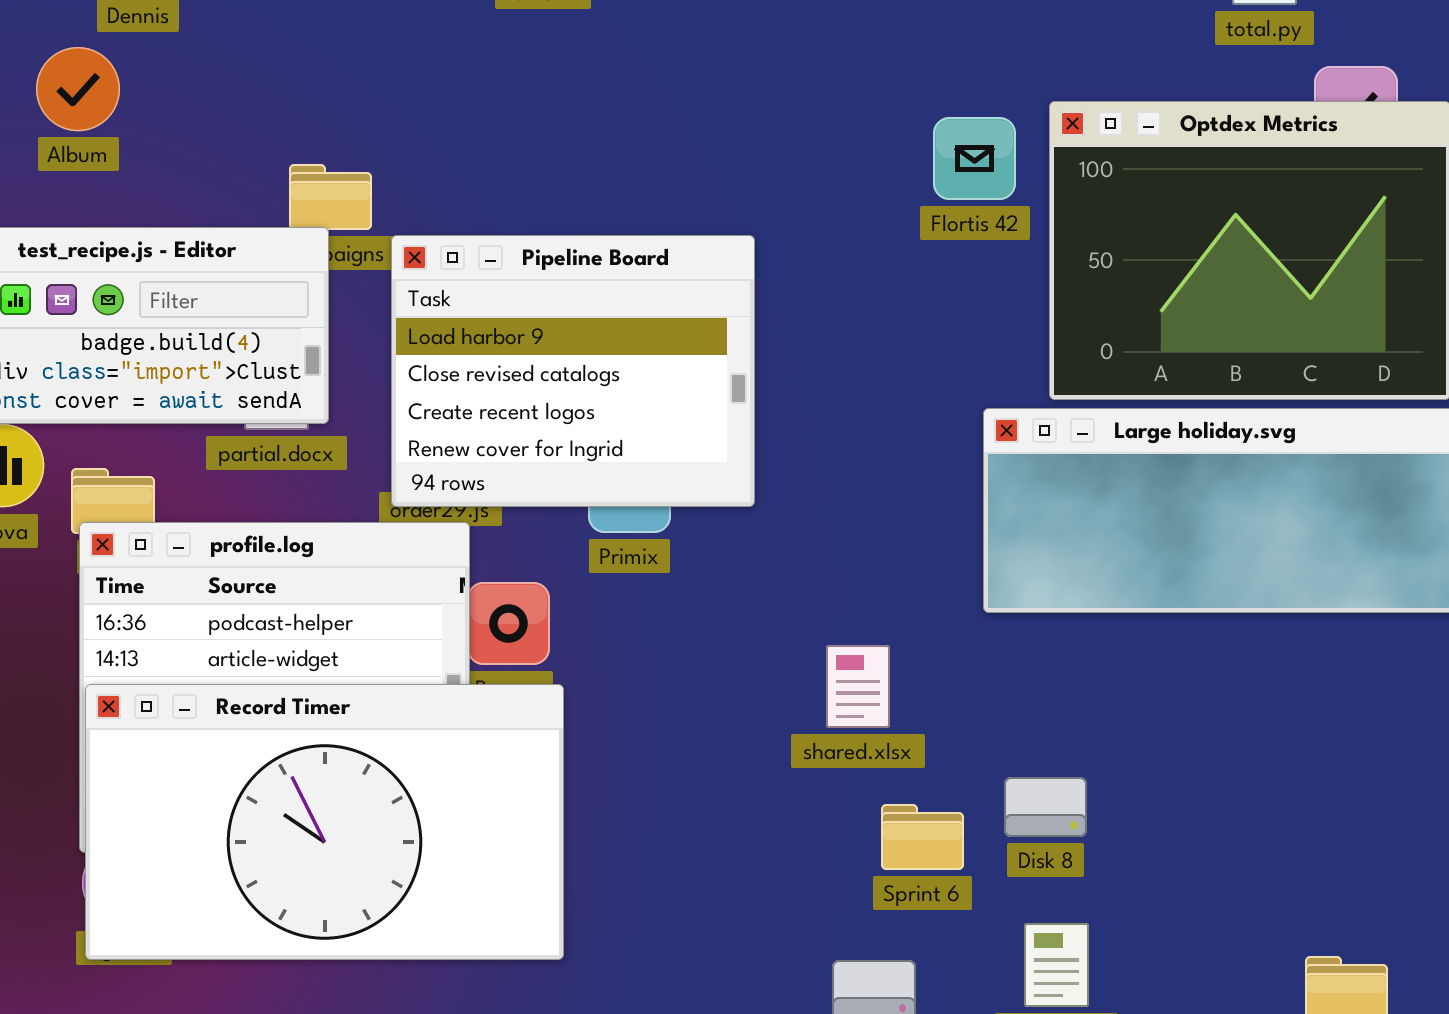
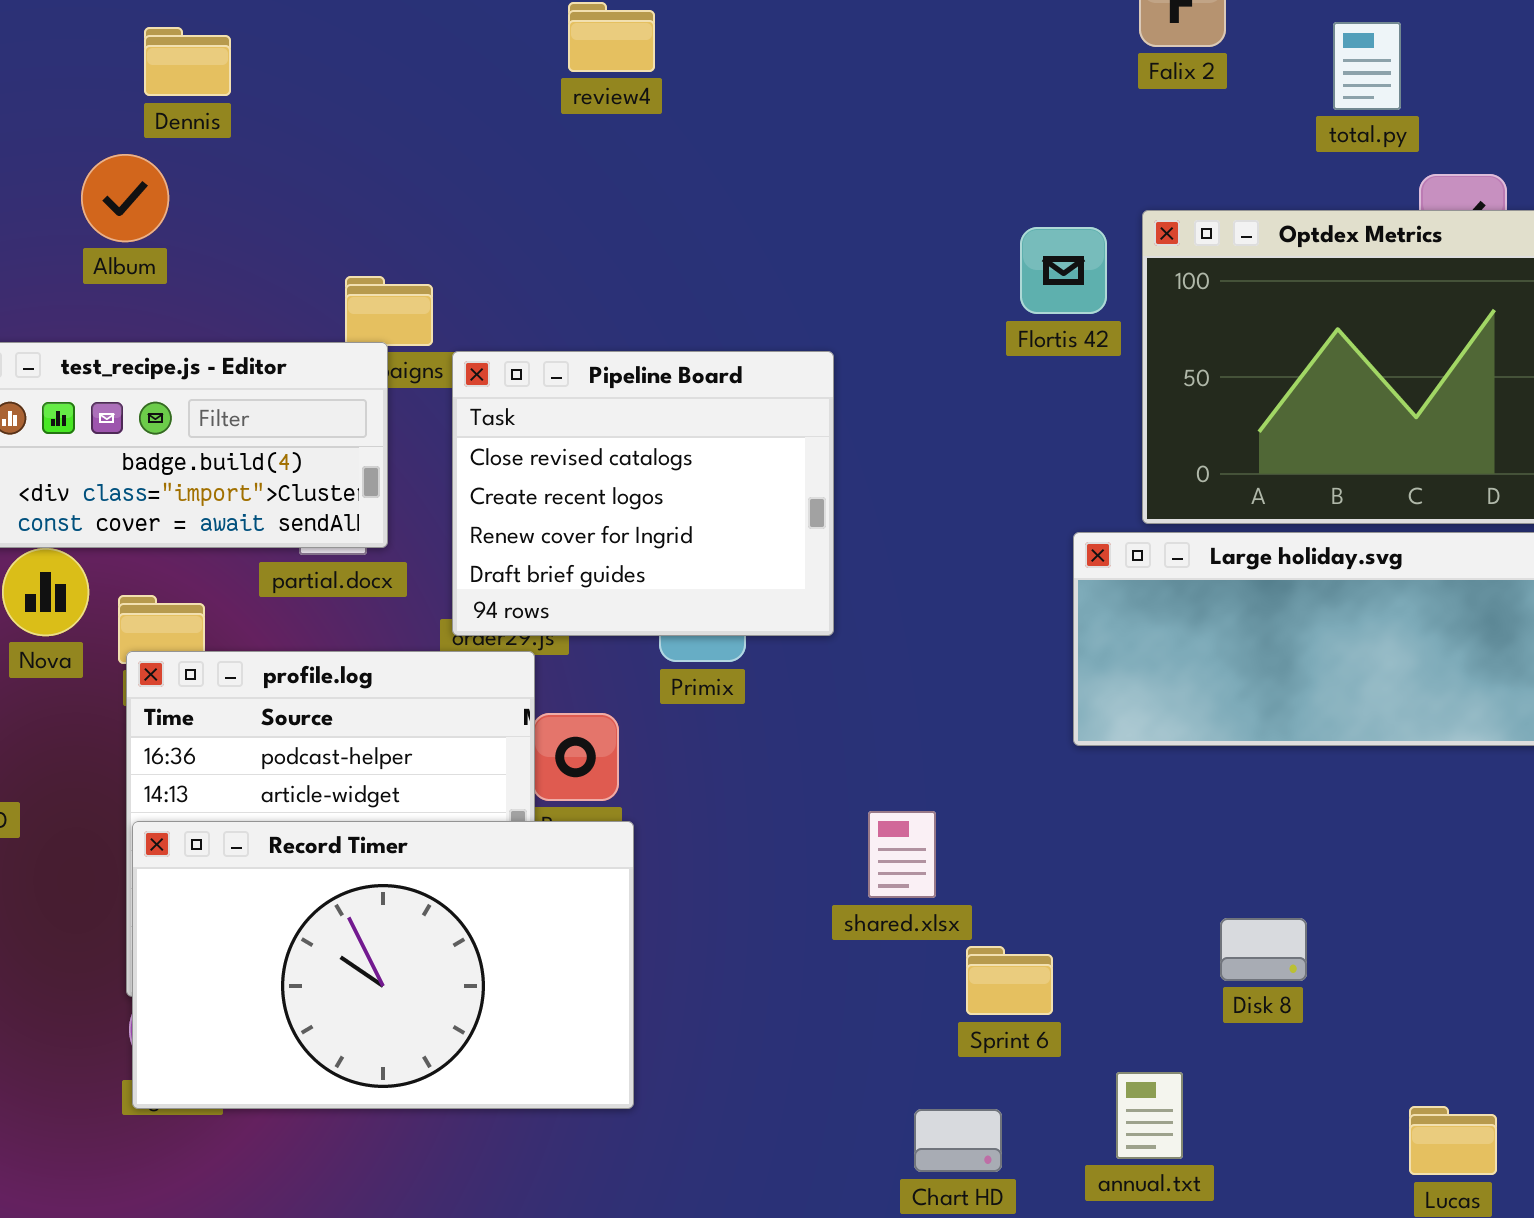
Pipeline Board: [391,235,755,507] -> [452,351,834,636], scrolled down 1 row
shared.xlsx: [826,645,890,728] -> [868,811,936,898], moved
Disk 8: [1004,777,1087,837] -> [1220,918,1307,981], moved

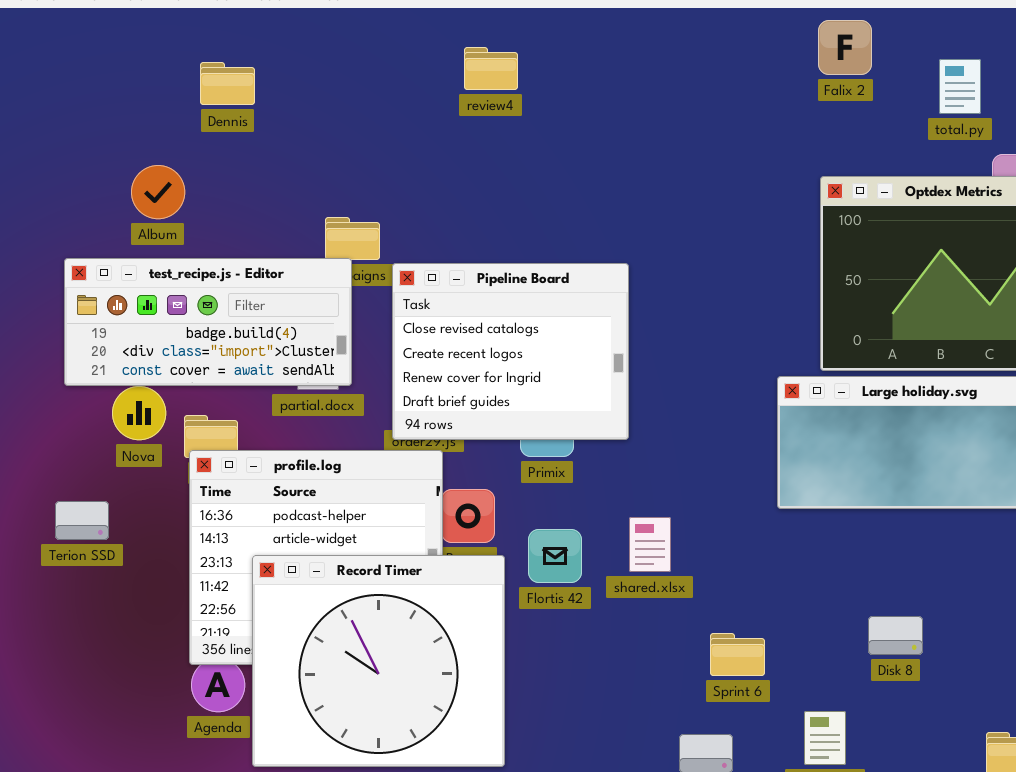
Album: [81,154,169,242] -> [131,165,185,219], moved
Flortis 42: [1020,227,1107,314] -> [528,529,582,583], moved
shared.xlsx: [868,811,936,898] -> [629,517,671,572], moved
Record Timer: [132,821,634,1109] -> [252,555,505,767], resized

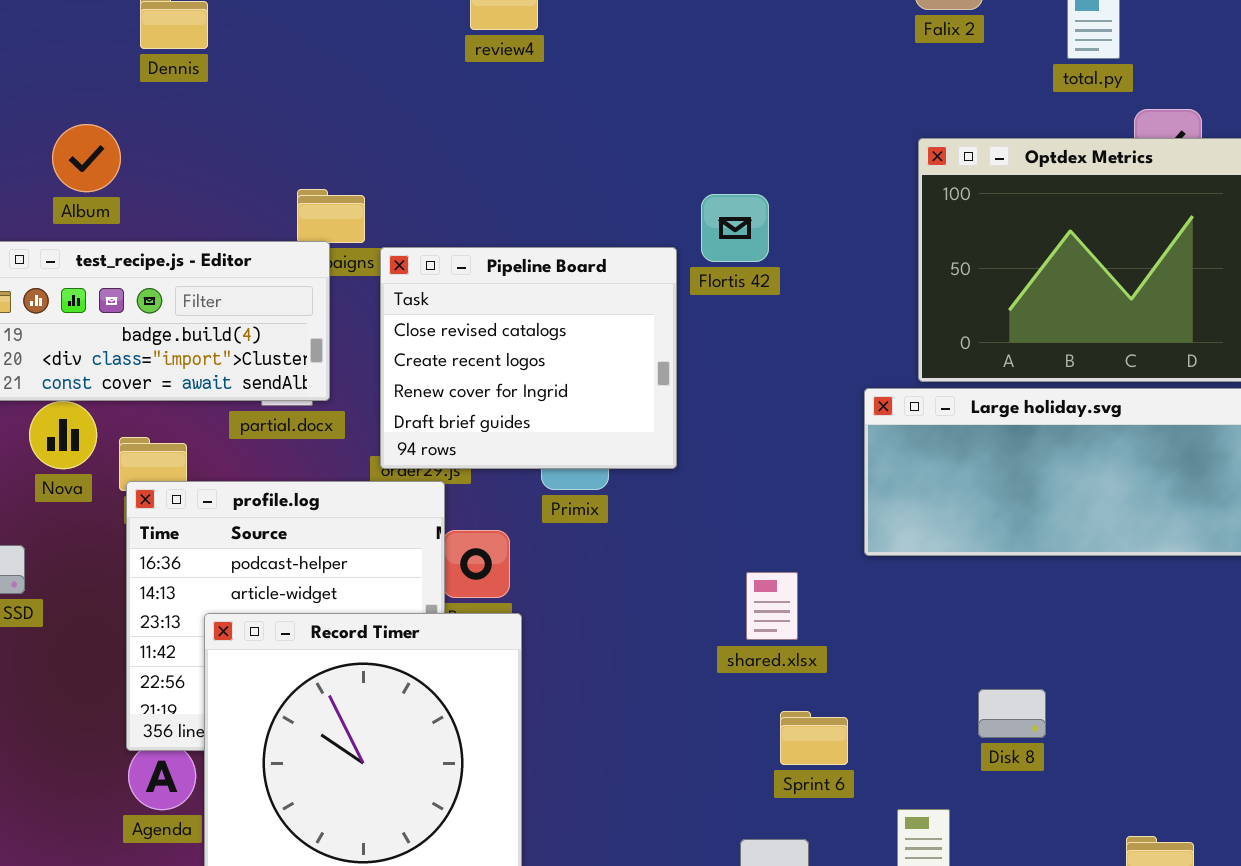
shared.xlsx: [629,517,671,572] -> [746,572,798,640], moved
Flortis 42: [528,529,582,583] -> [701,194,769,262], moved

